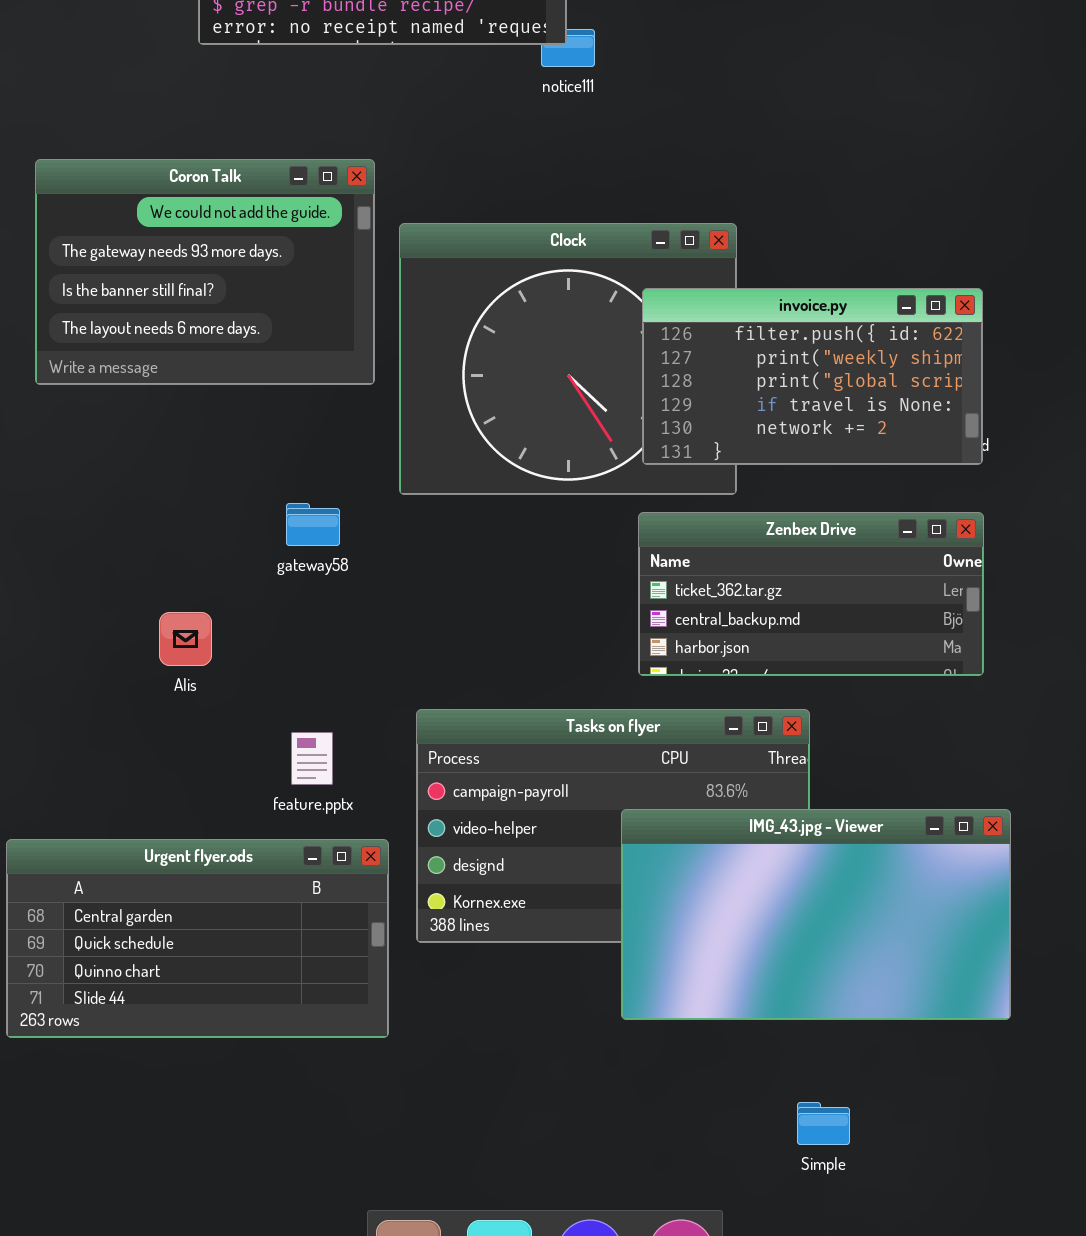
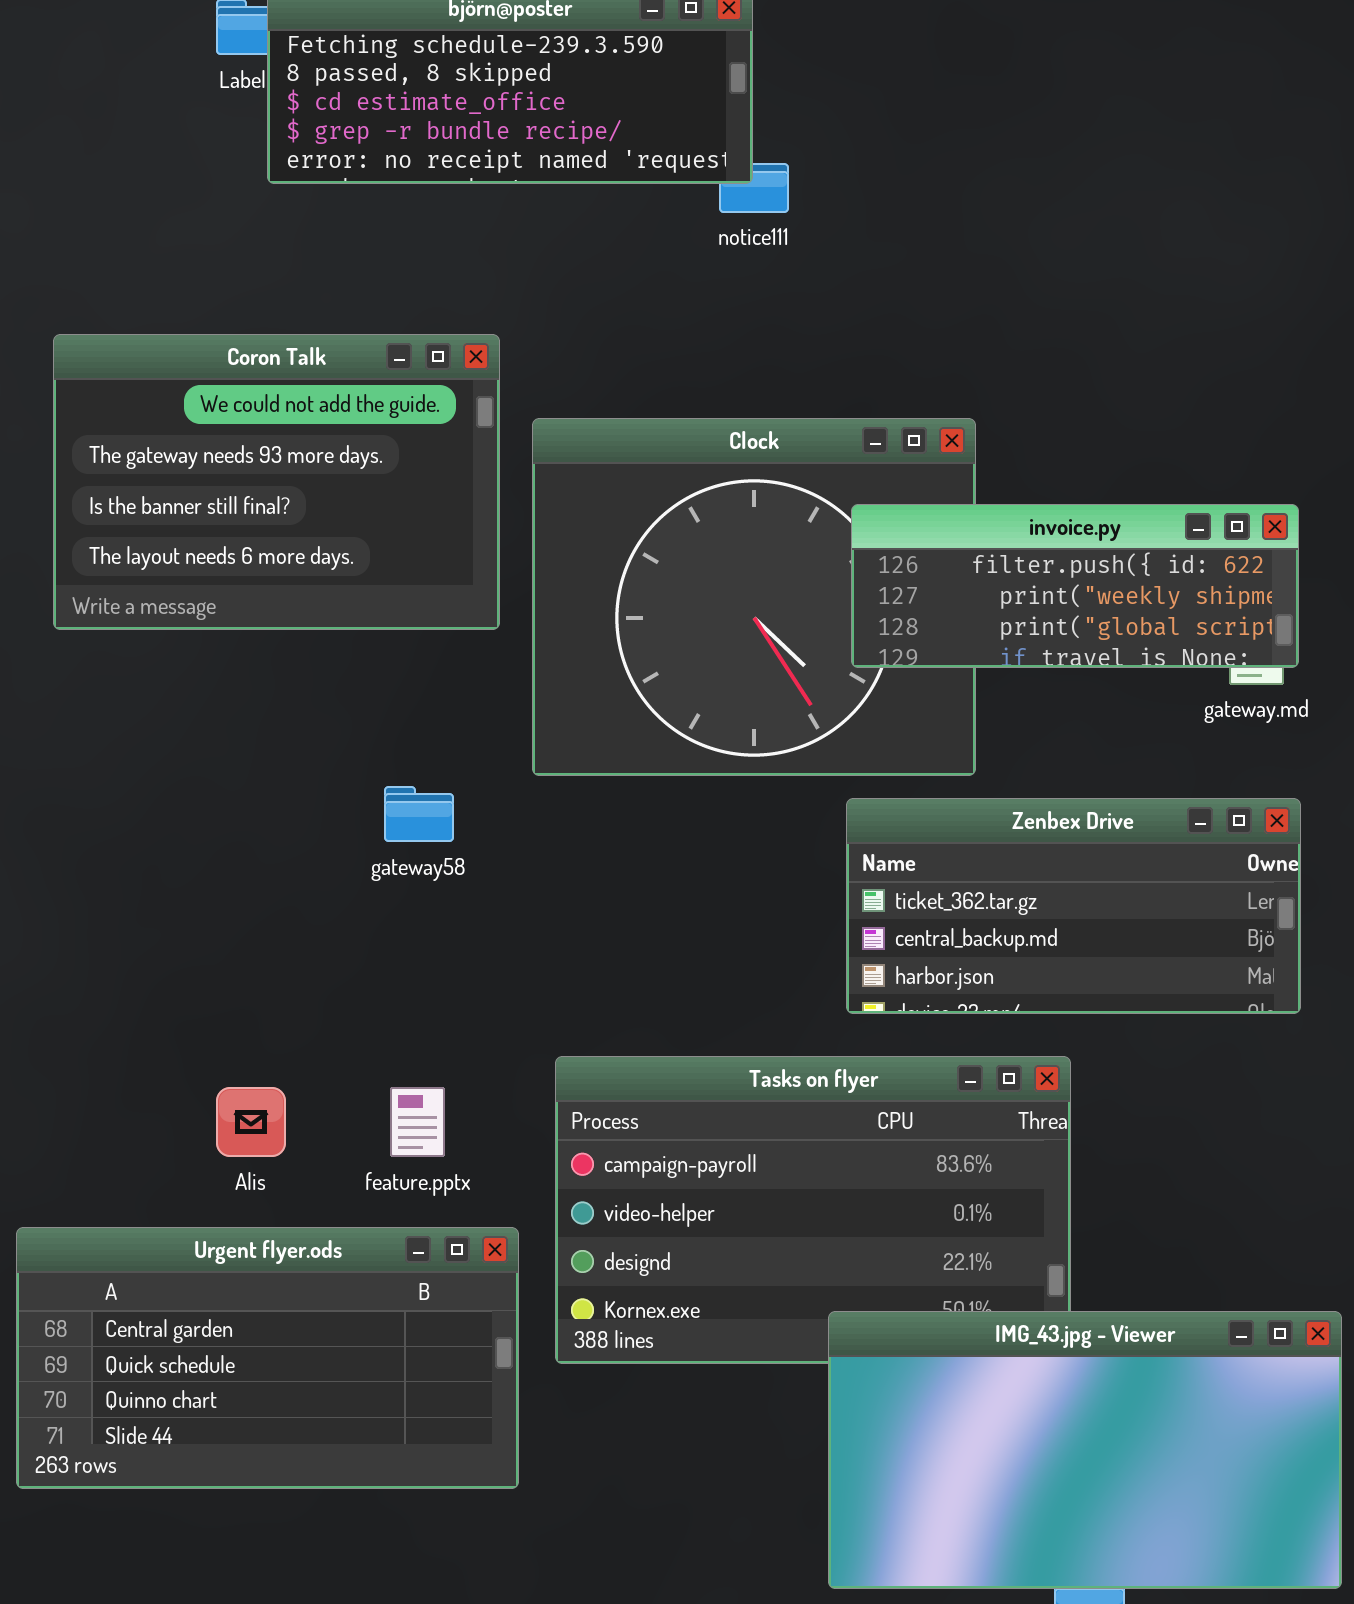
invoice.py: [642,288,983,465] -> [851,504,1299,668], resized
Alis: [159,612,212,666] -> [216,1087,286,1157], moved
IMG_43.jpg - Viewer: [621,809,1011,1020] -> [828,1311,1342,1589], moved

